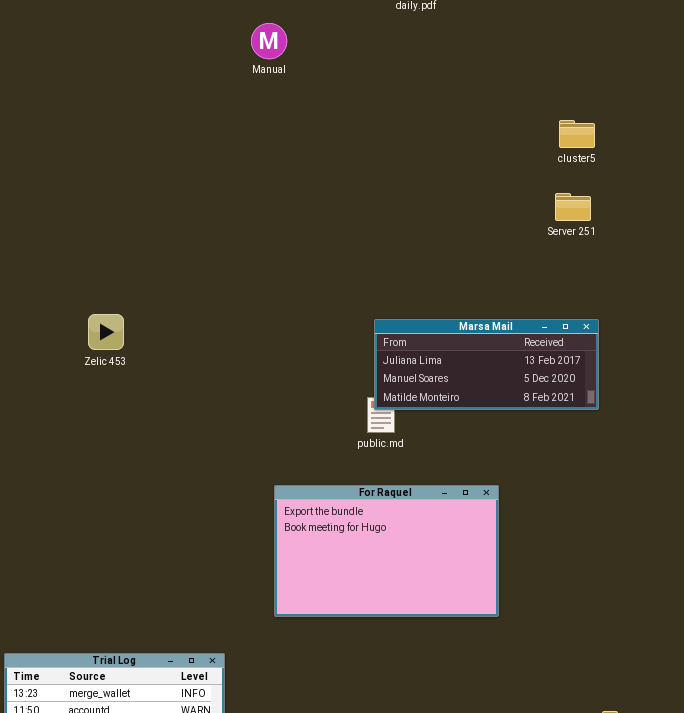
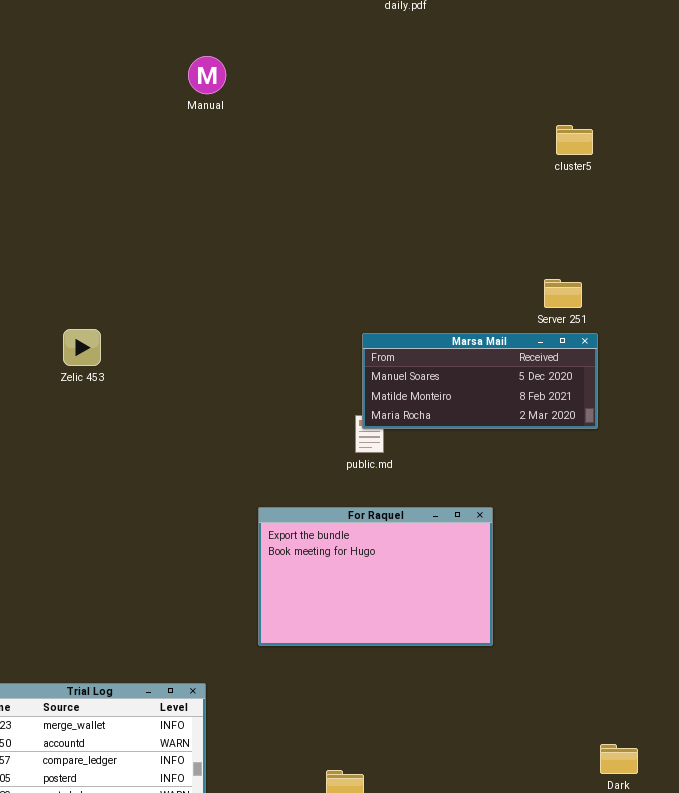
Manual: [251,23,287,59] -> [188,56,226,94], moved
Server 251: [555,193,591,221] -> [544,279,582,308], moved
Marsa Mail: [374,319,599,410] -> [362,333,598,429], scrolled down 1 row

